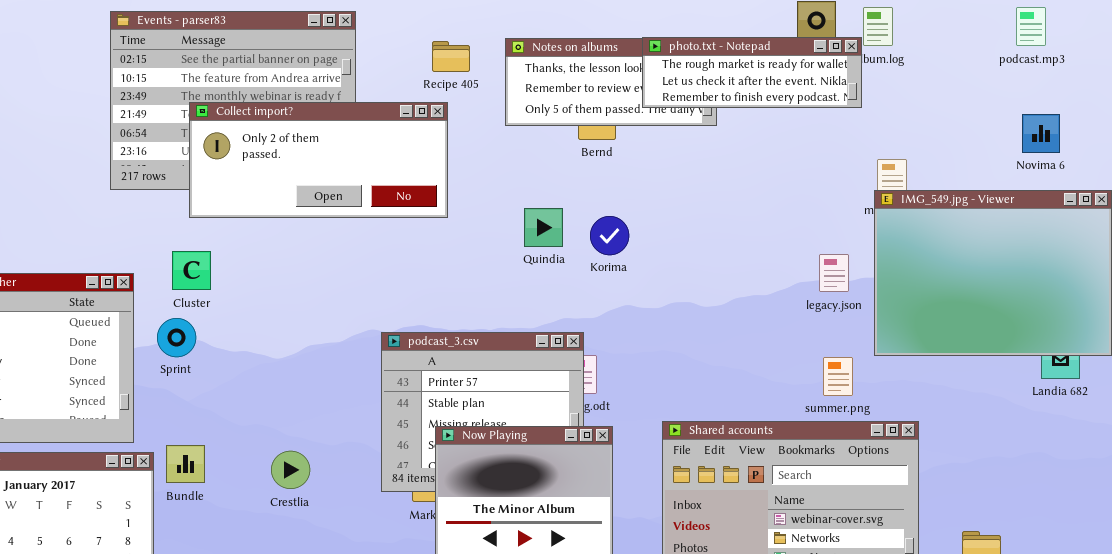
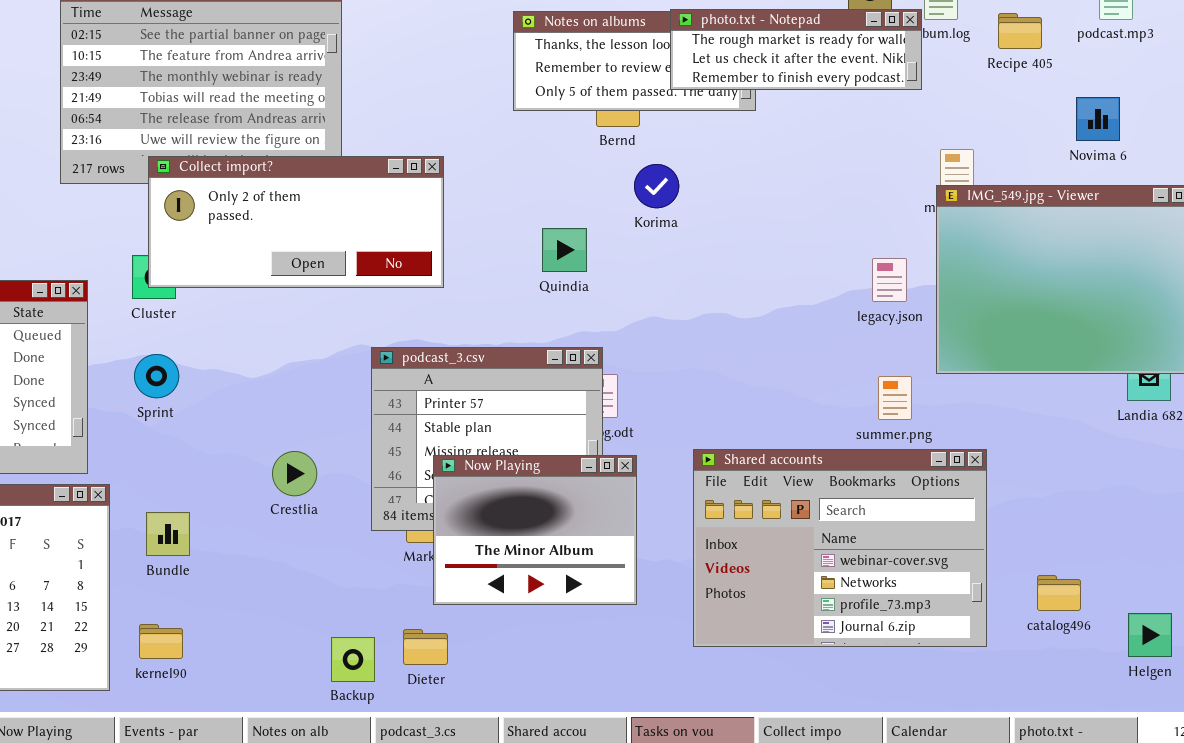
Recipe 405: [432,41,470,72] -> [998,13,1042,49], moved
Collect import?: [189,102,448,218] -> [148,156,444,288], moved
Novima 6: [1022,114,1060,153] -> [1076,97,1120,141], moved
Quindia: [524,208,563,247] -> [542,228,587,272], moved
Korima: [590,216,629,255] -> [634,164,679,208], moved
Sprint: [157,318,196,357] -> [134,354,179,398], moved
Bundle: [166,445,205,483] -> [146,512,190,556], moved
Crestlia: [271,451,310,489] -> [272,451,317,496], moved

